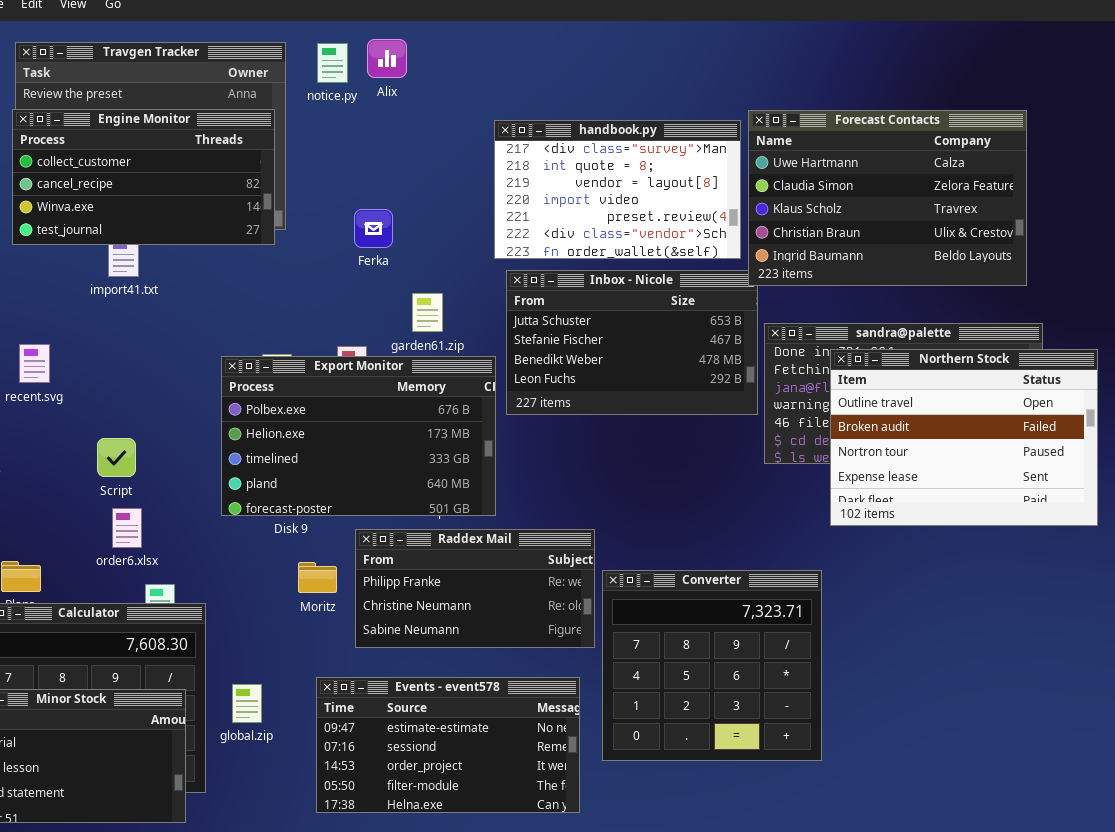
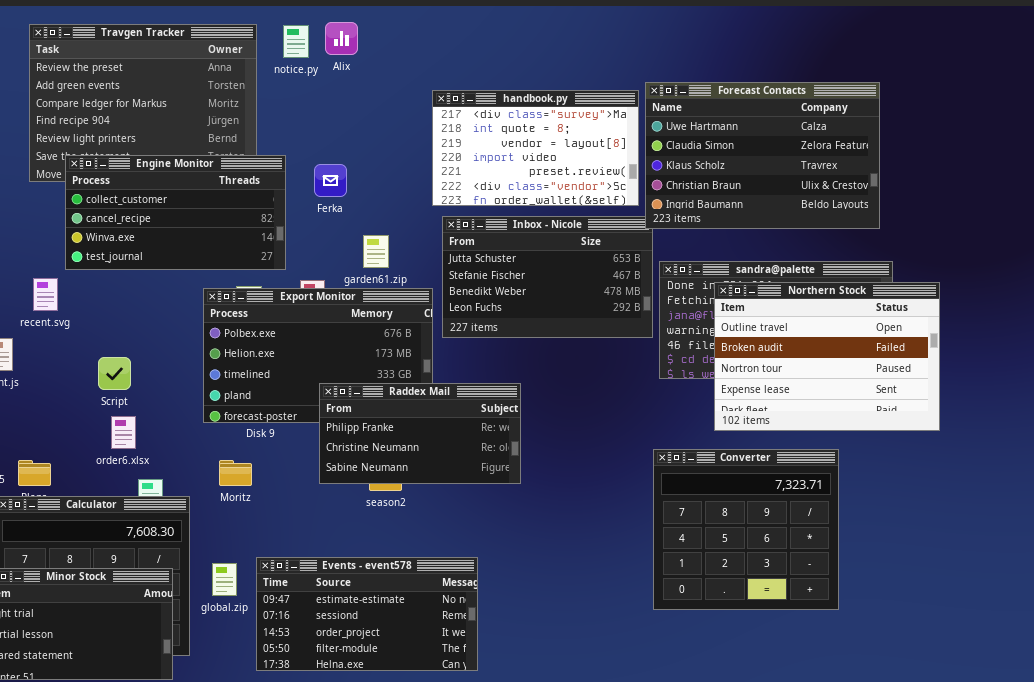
Engine Monitor: [12,109,275,245] -> [65,155,286,270], moved
Raddex Mail: [355,529,595,648] -> [319,383,521,484], moved
Moritz: [298,562,337,593] -> [219,460,252,486], moved
Converter: [602,570,822,761] -> [653,449,839,610], moved
Events - event578: [316,677,580,813] -> [256,557,478,671], moved

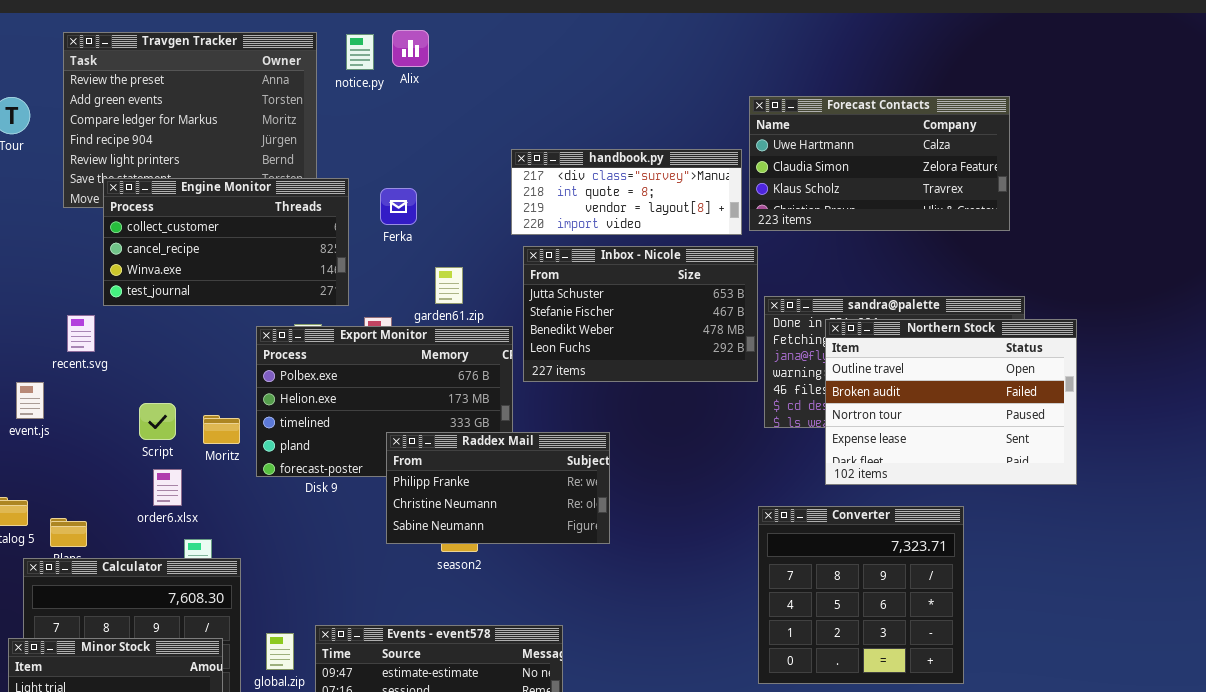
Forecast Contacts: [645,82,880,229] -> [749,96,1010,231], resized
handbook.py: [432,90,639,206] -> [511,149,742,235], resized
Moritz: [219,460,252,486] -> [203,415,240,444], moved

